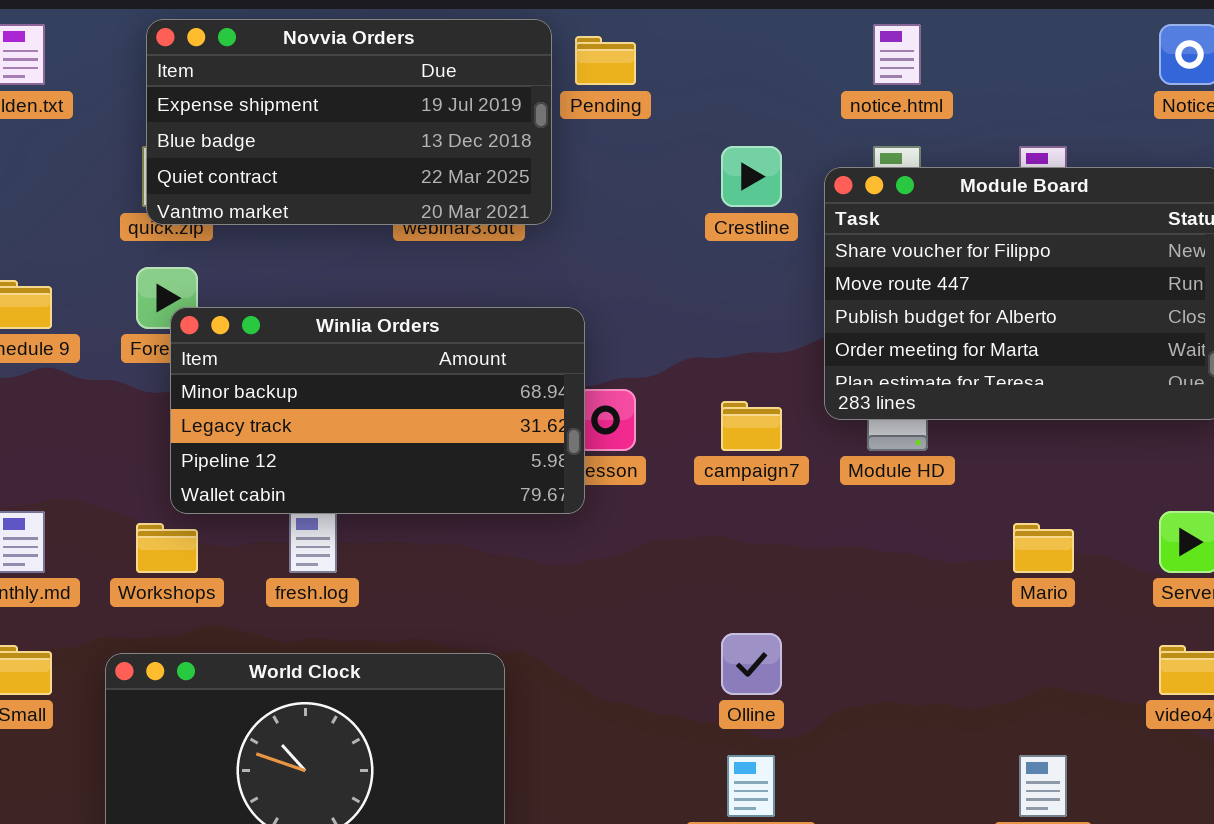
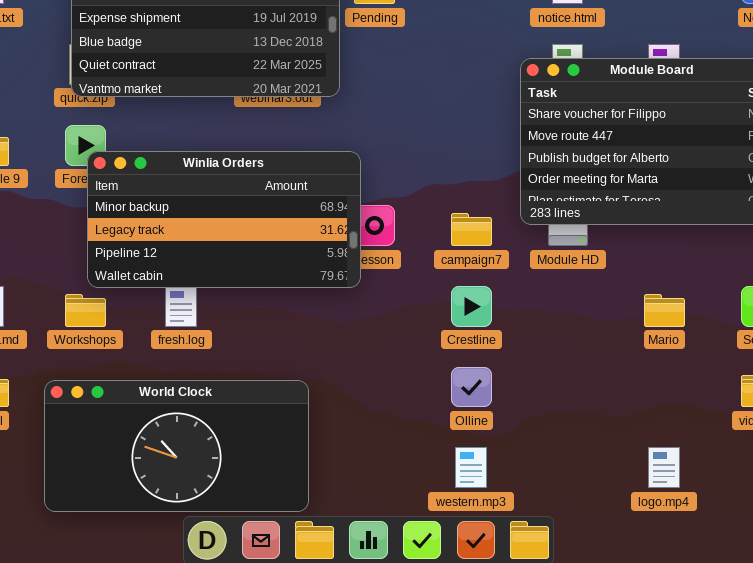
Crestline: [721,146,782,207] -> [451,286,492,327], moved

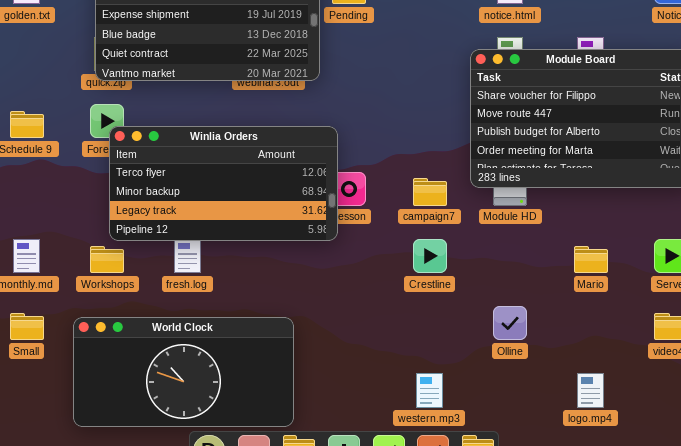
Winlia Orders: [87,151,361,288] -> [109,126,338,241], scrolled up 1 row
Olline: [451,367,492,407] -> [493,306,527,340], moved

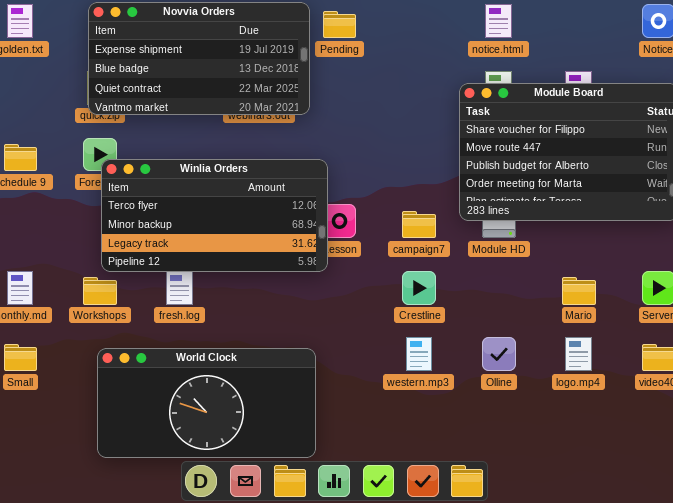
World Clock: [73,317,294,427] -> [97,348,316,458], moved
western.mp3: [416,373,443,408] -> [406,337,432,371], moved
logo.mp4: [577,373,604,408] -> [565,337,592,371], moved

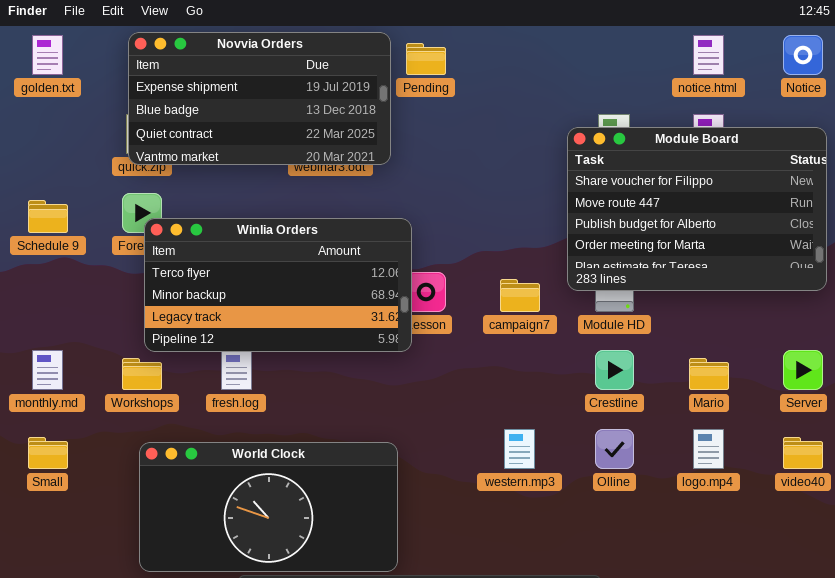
notice.html: [485,4,512,38] -> [693,35,724,75], moved
Crestline: [402,271,436,305] -> [595,350,634,390], moved

